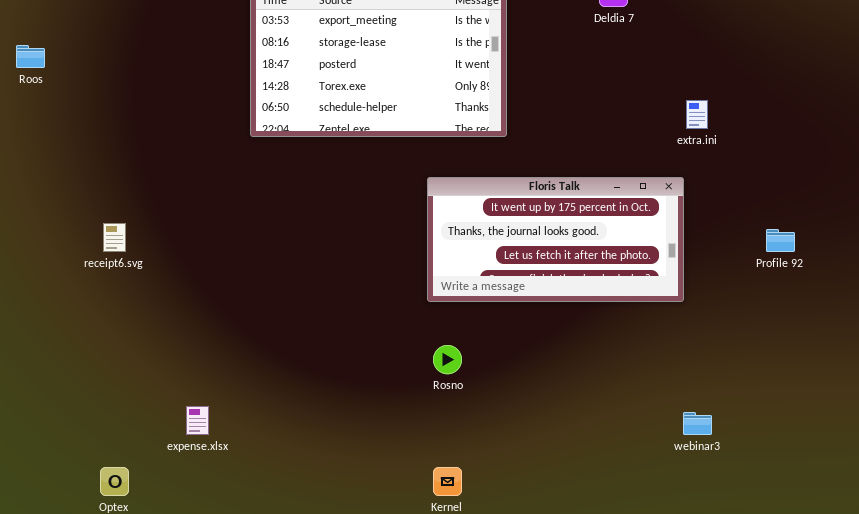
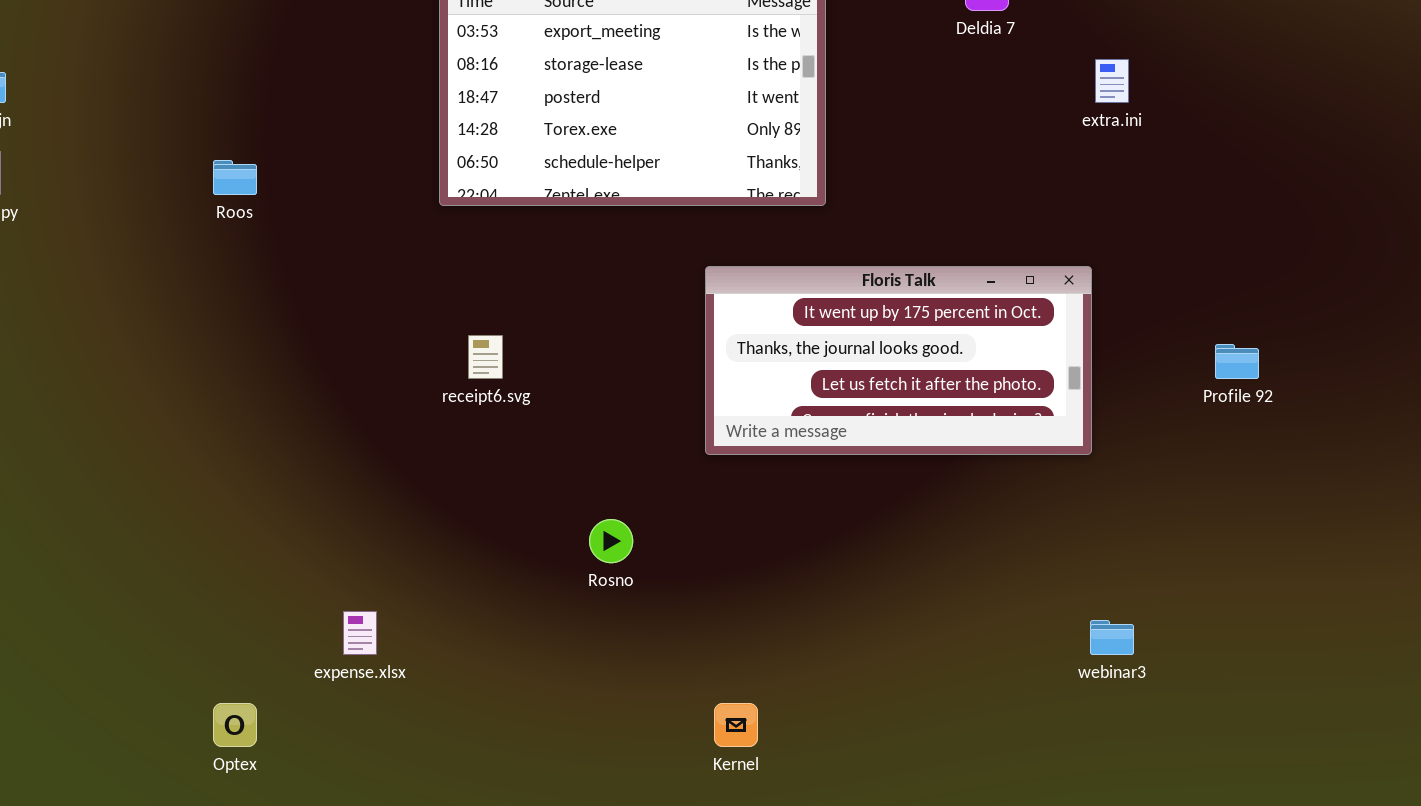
Roos: [16,45,45,68] -> [213,160,257,195], moved
extra.ini: [686,100,708,129] -> [1095,59,1129,103], moved
receipt6.svg: [103,223,126,252] -> [468,335,503,379], moved
Rosno: [433,345,462,374] -> [589,519,633,563], moved

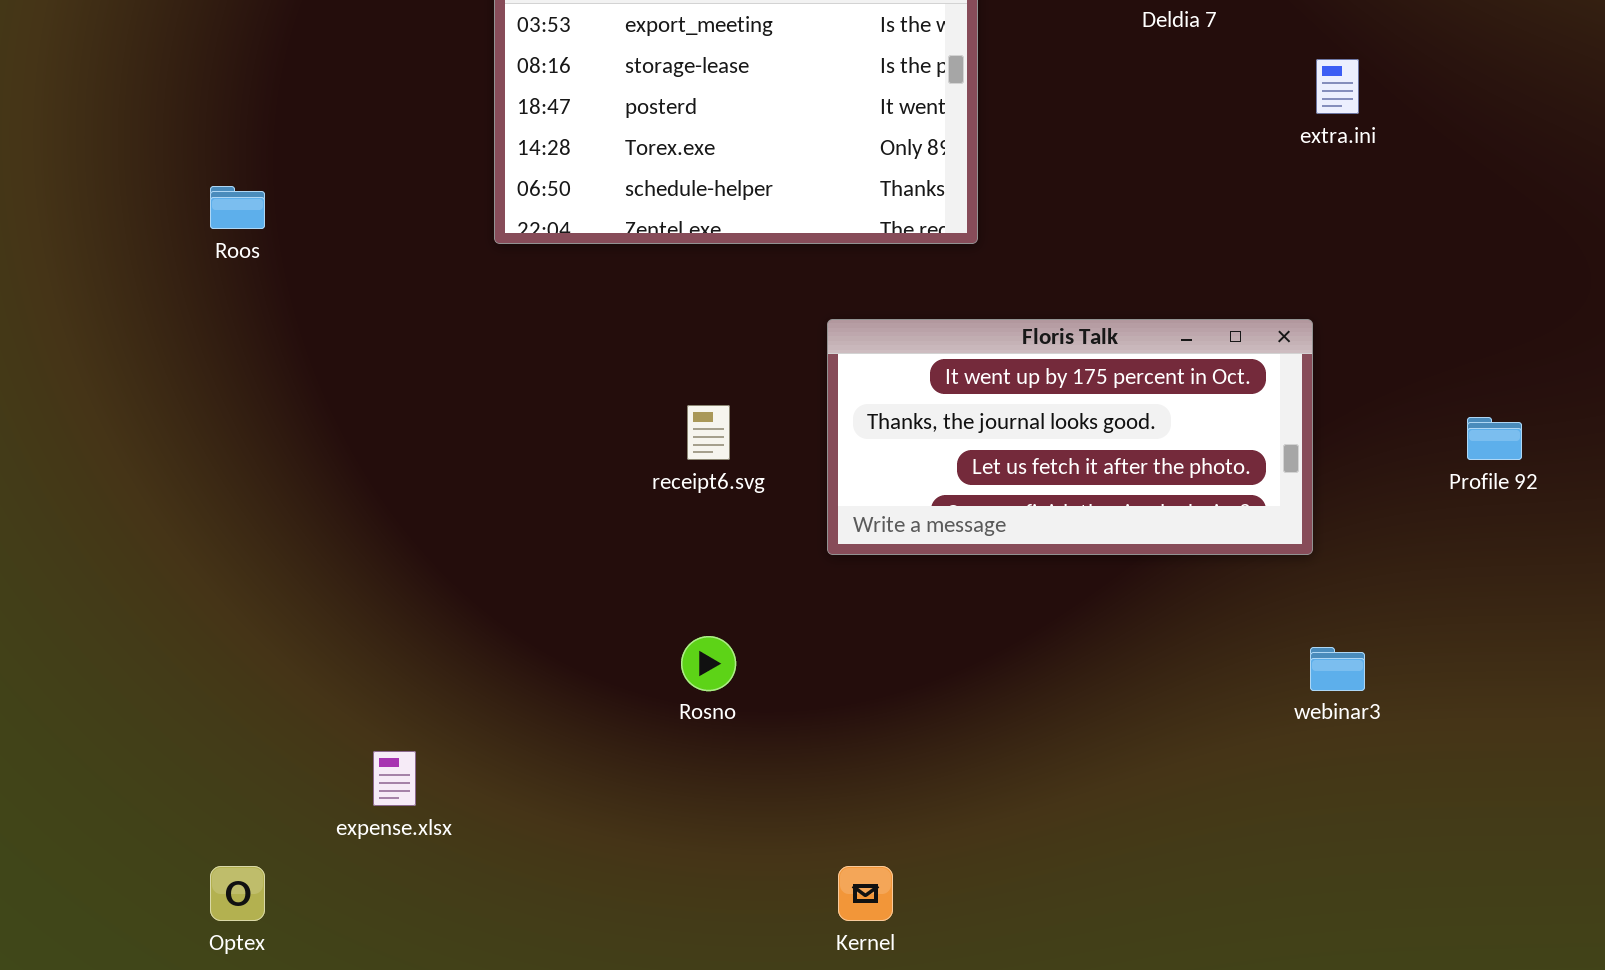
receipt6.svg: [468,335,503,379] -> [687,405,730,460], moved
webinar3: [1090,620,1134,655] -> [1310,647,1365,691], moved

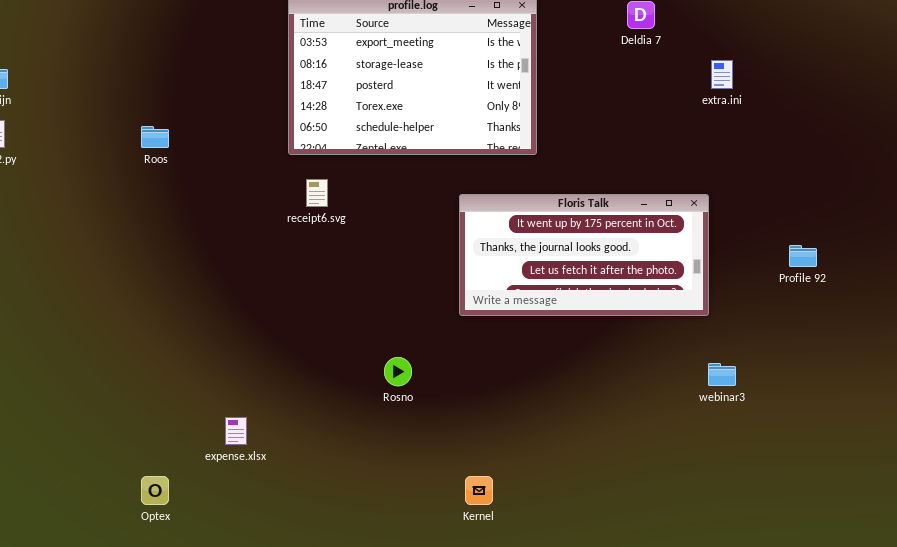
receipt6.svg: [687,405,730,460] -> [306,179,328,207], moved

